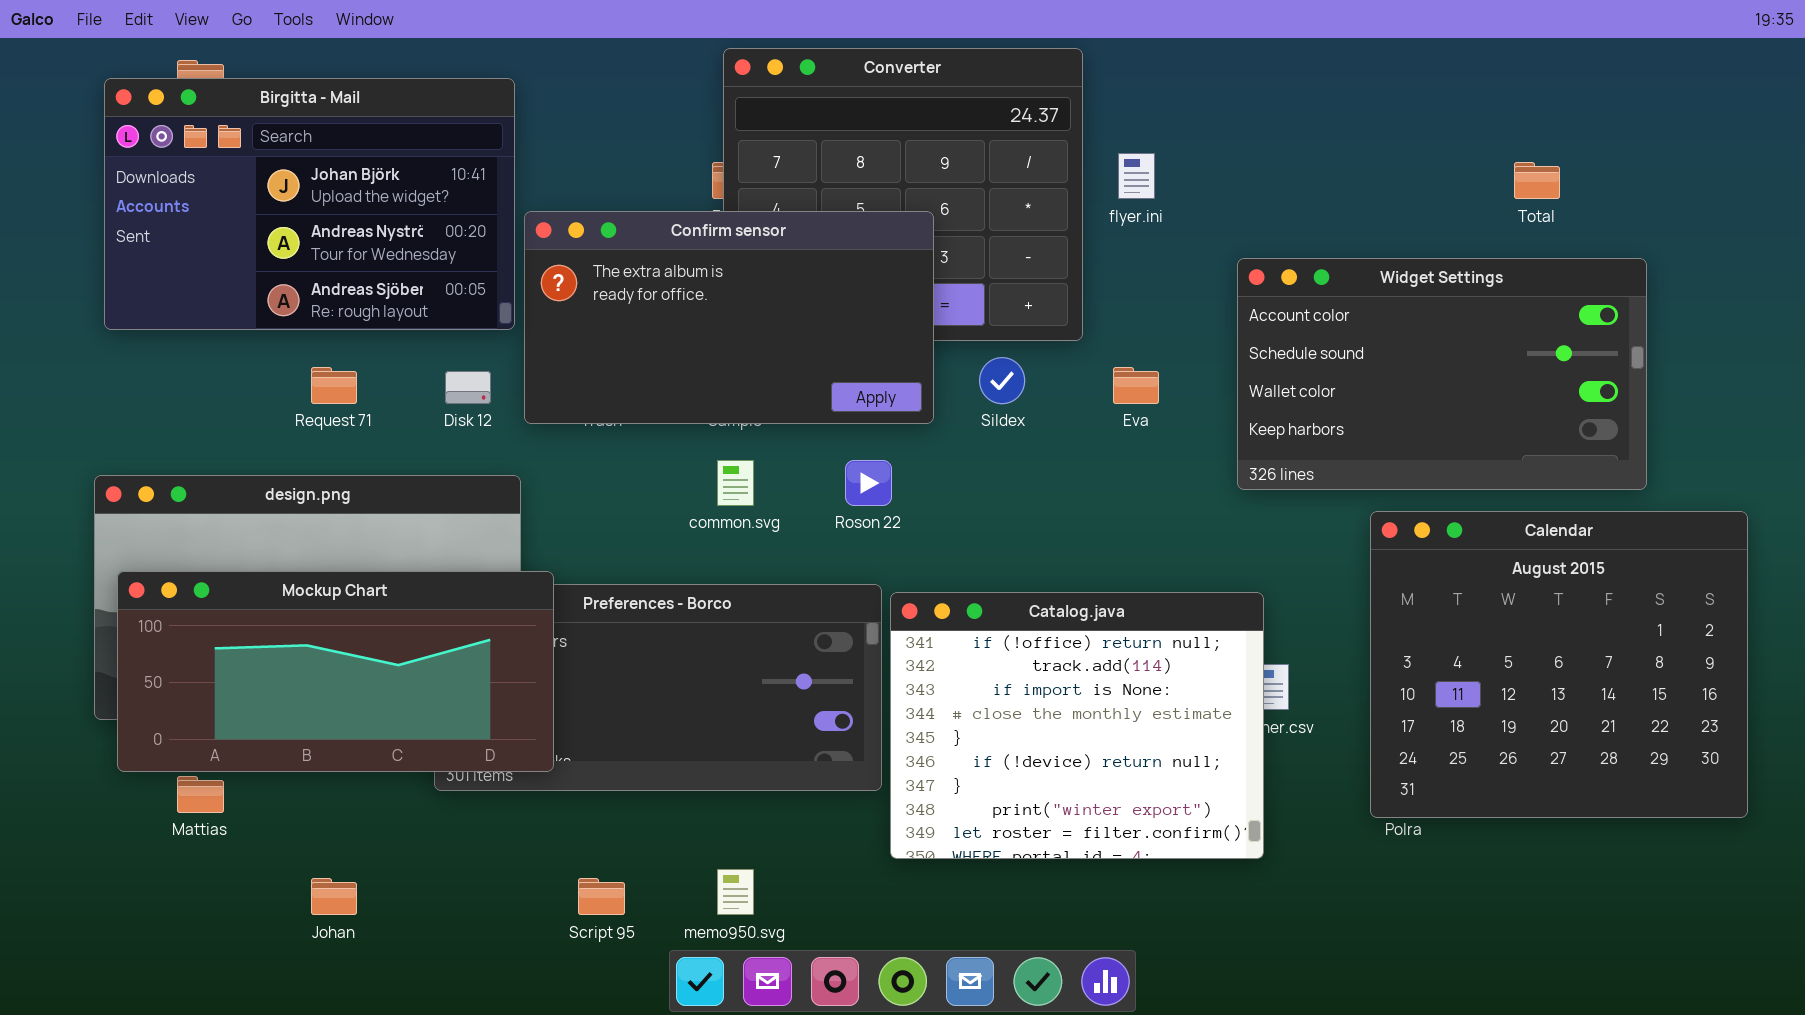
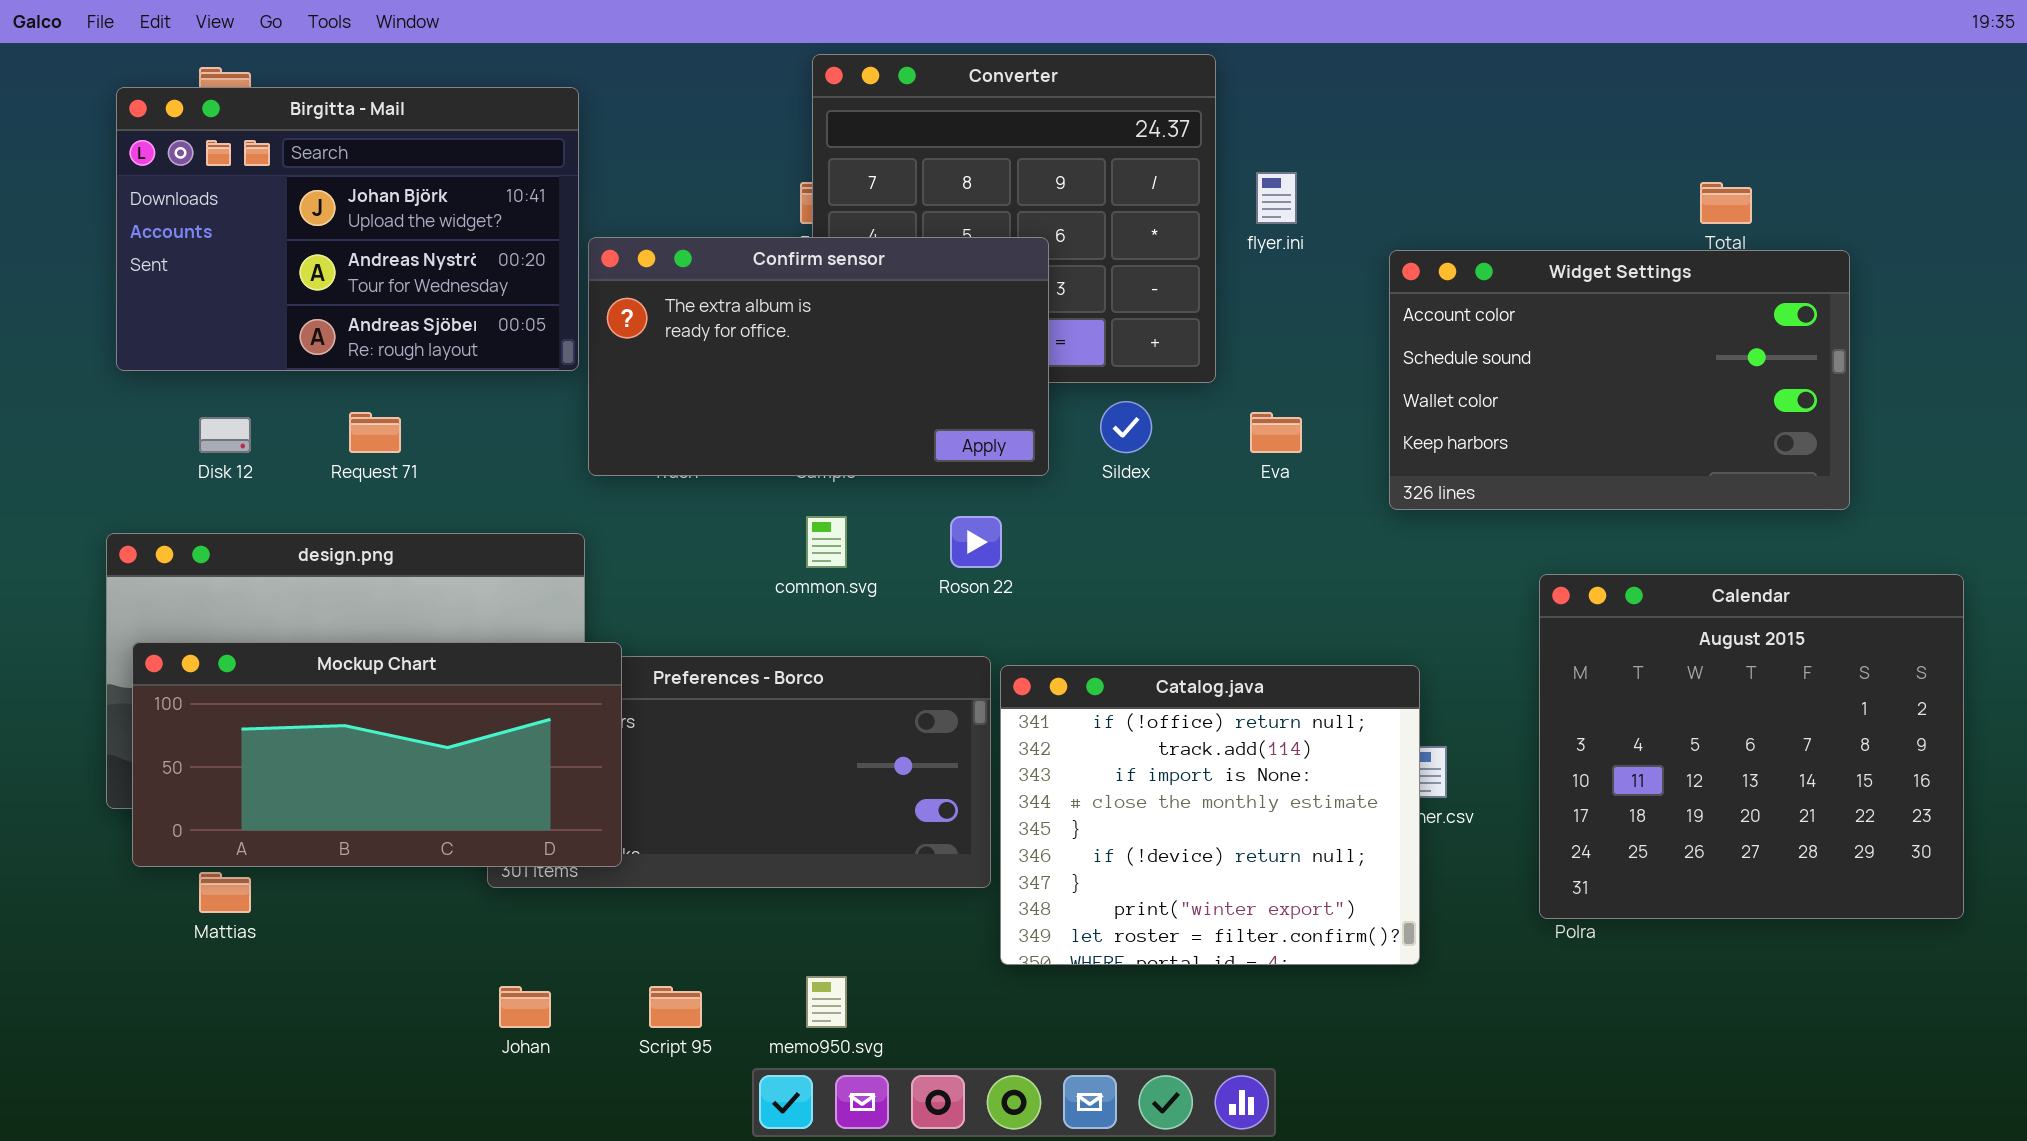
Widget Settings: [1237,258,1647,490] -> [1389,250,1850,510], moved
Disk 12: [445,371,491,404] -> [199,417,251,453], moved
Johan: [311,878,357,915] -> [499,986,551,1028], moved

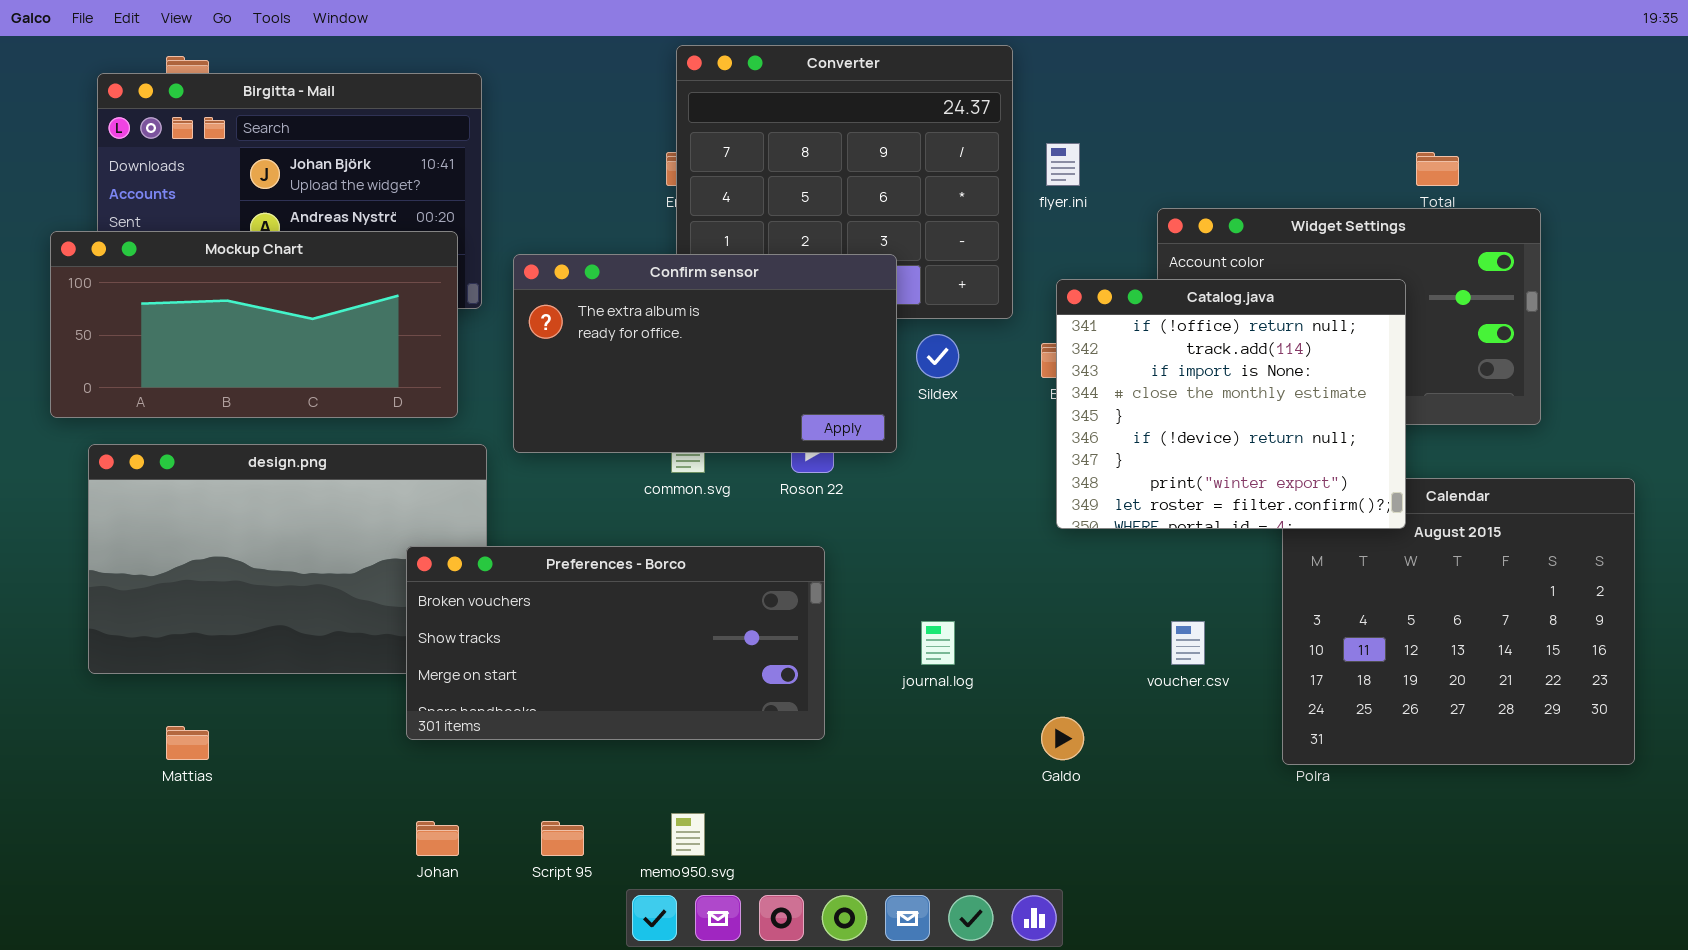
Confirm sensor: [588,237,1049,476] -> [513,254,897,453], moved
Mockup Chart: [132,642,622,867] -> [50,231,458,418], moved
Catalog.java: [1000,665,1420,965] -> [1056,279,1406,529], moved

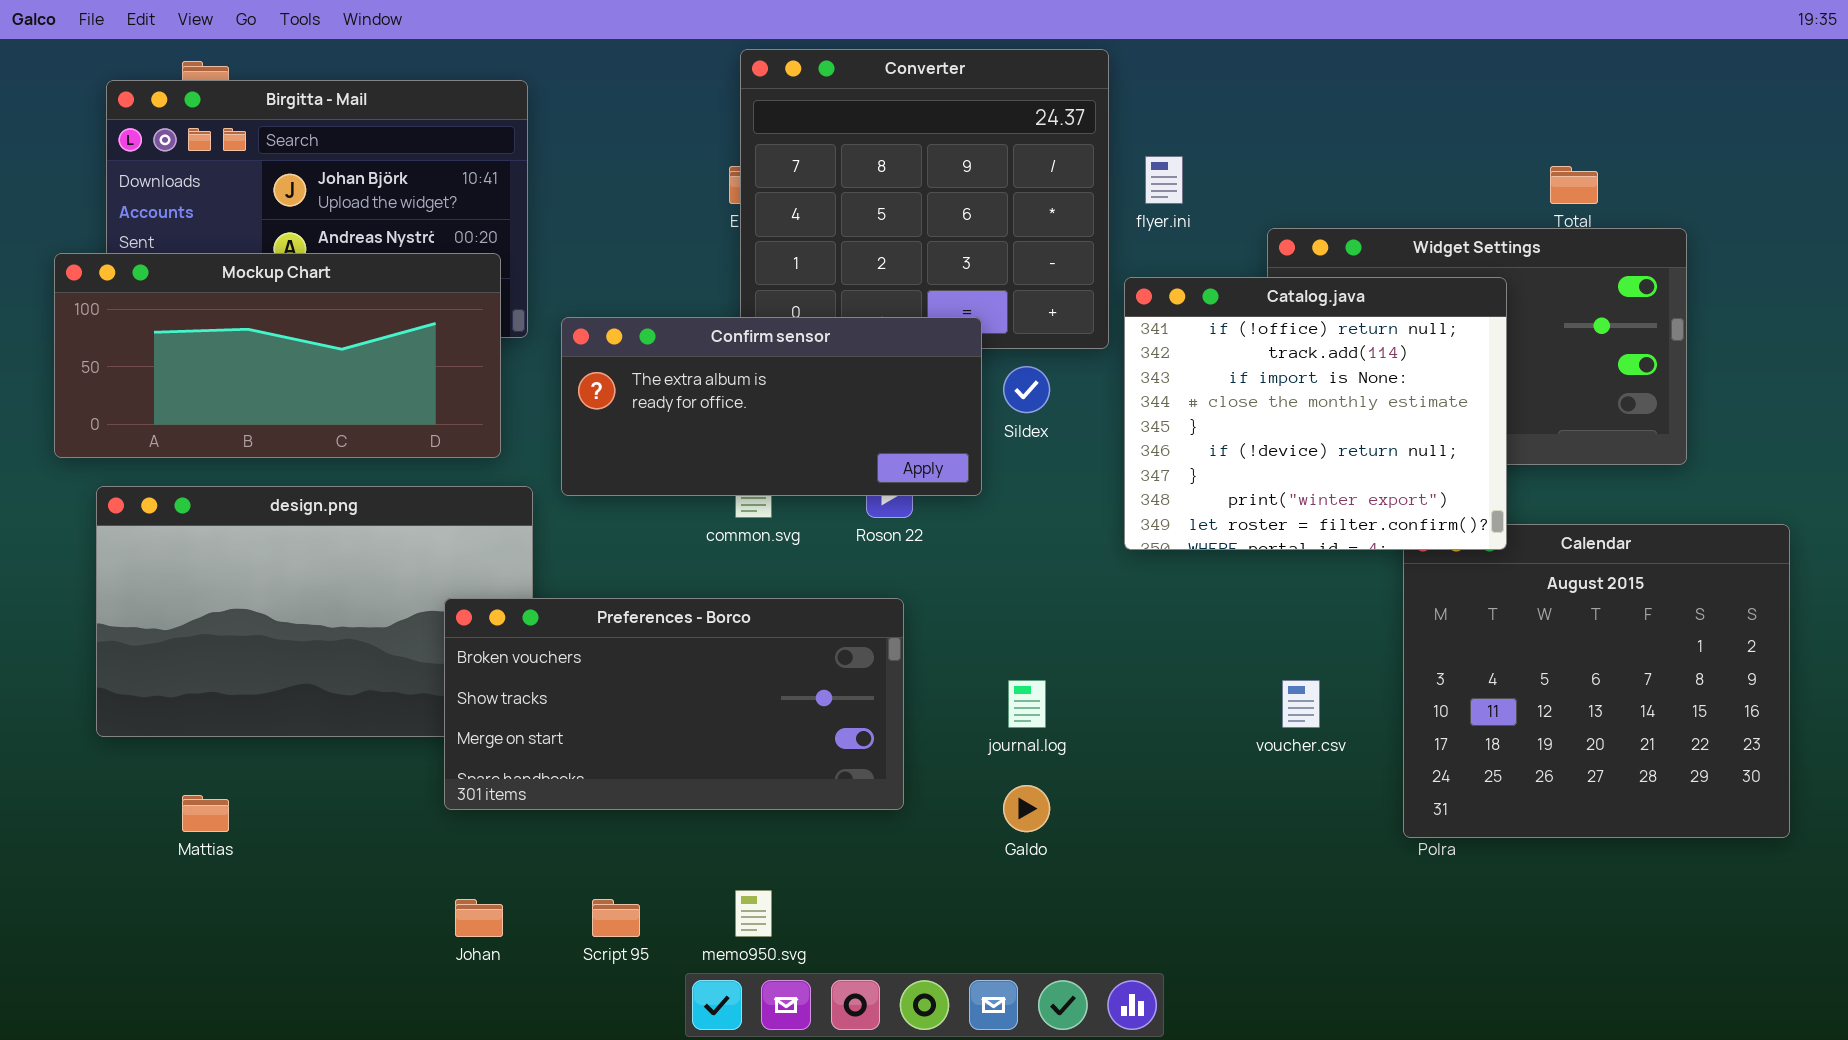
Confirm sensor: [513,254,897,453] -> [561,317,982,496], resized
Catalog.java: [1056,279,1406,529] -> [1124,277,1507,550], moved
Galdo: [1041,717,1084,760] -> [1003,785,1050,832], moved

